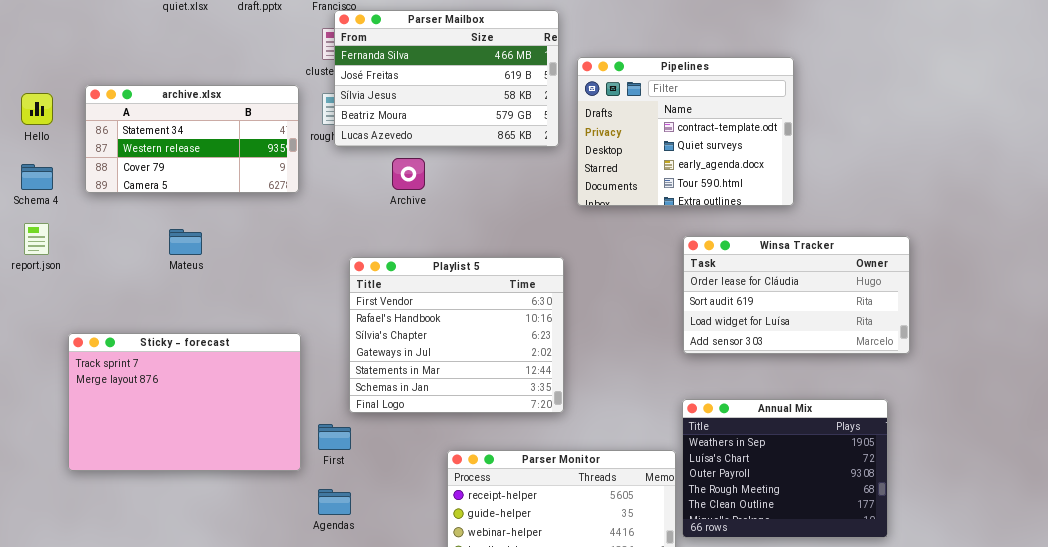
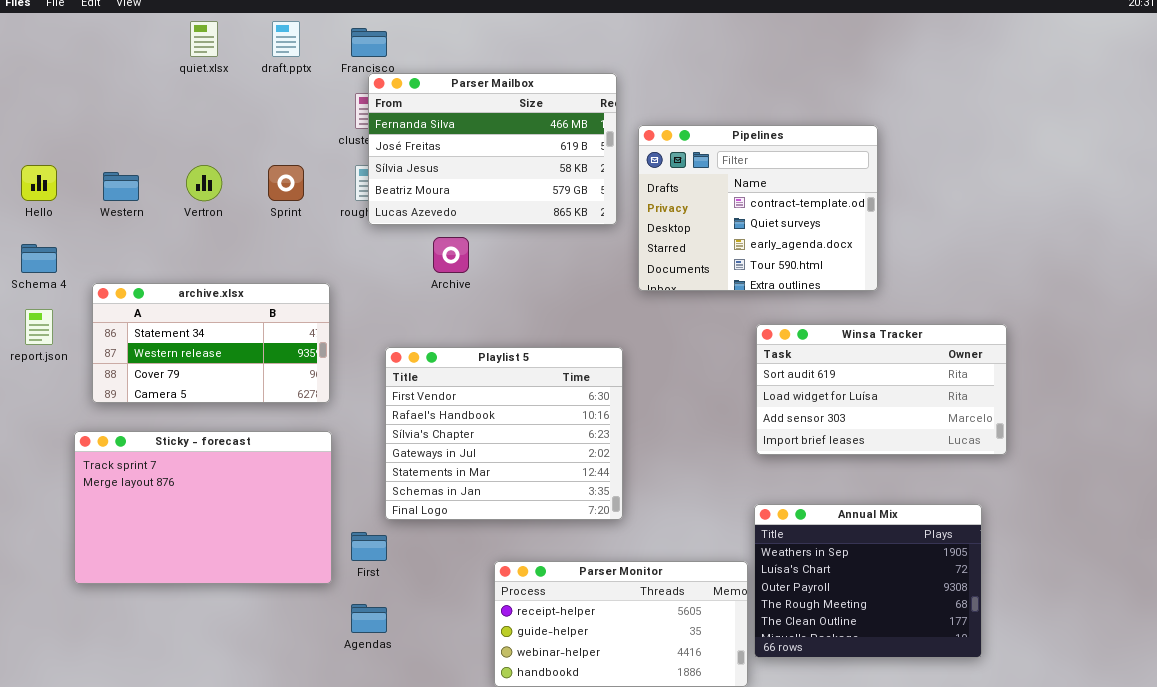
archive.xlsx: [85,85,299,193] -> [92,283,330,403], moved
Winsa Tracker: [683,236,910,354] -> [756,324,1007,455], scrolled down 1 row

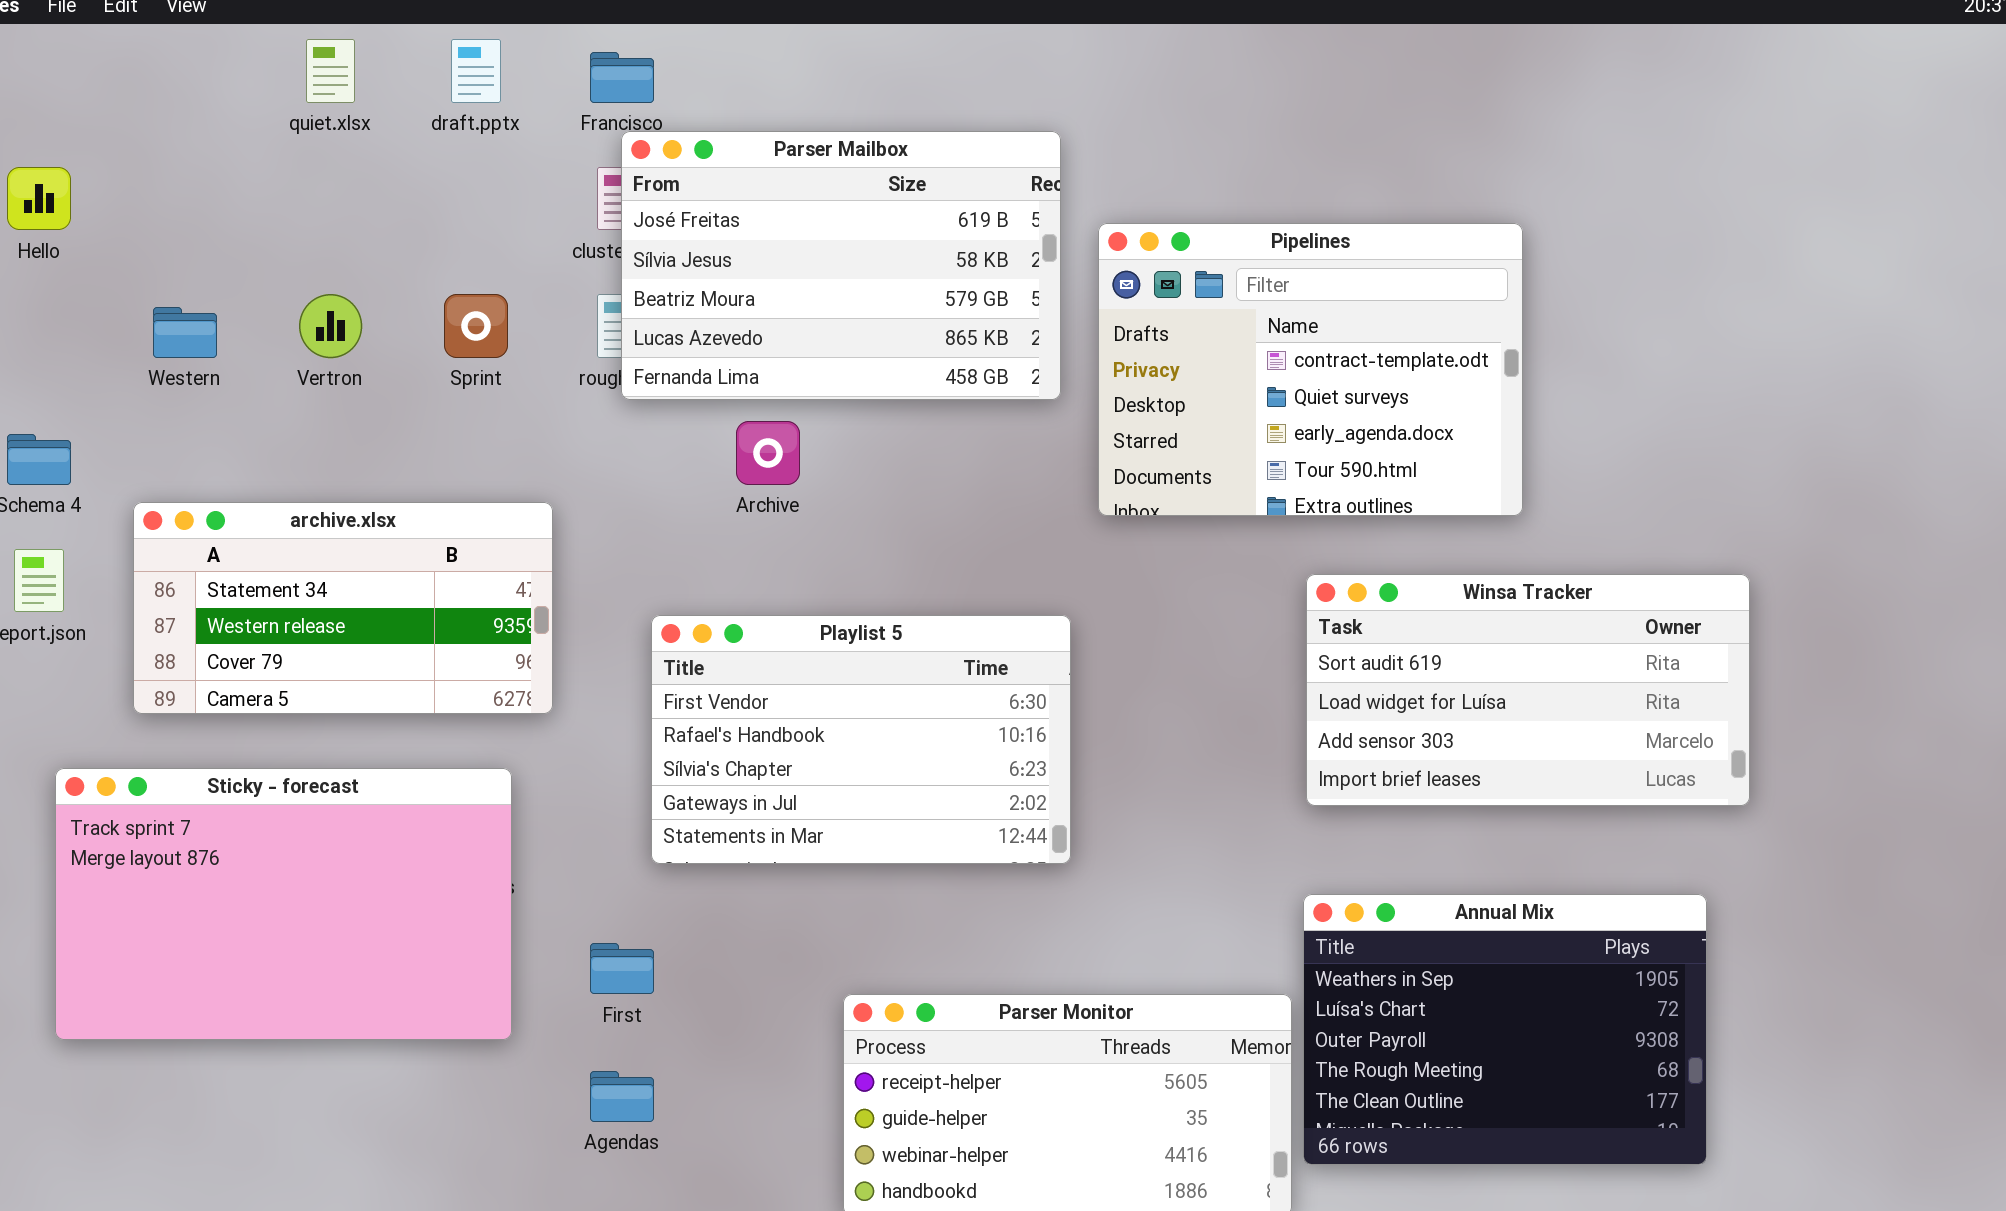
Parser Mailbox: [368,73,617,225] -> [621,131,1061,400], scrolled down 1 row
Hello: [21,165,57,201] -> [7,167,71,230], moved
Playlist 5: [385,347,623,520] -> [651,615,1071,864], resized
Sticky - forecast: [74,431,332,584] -> [55,768,512,1040], moved

